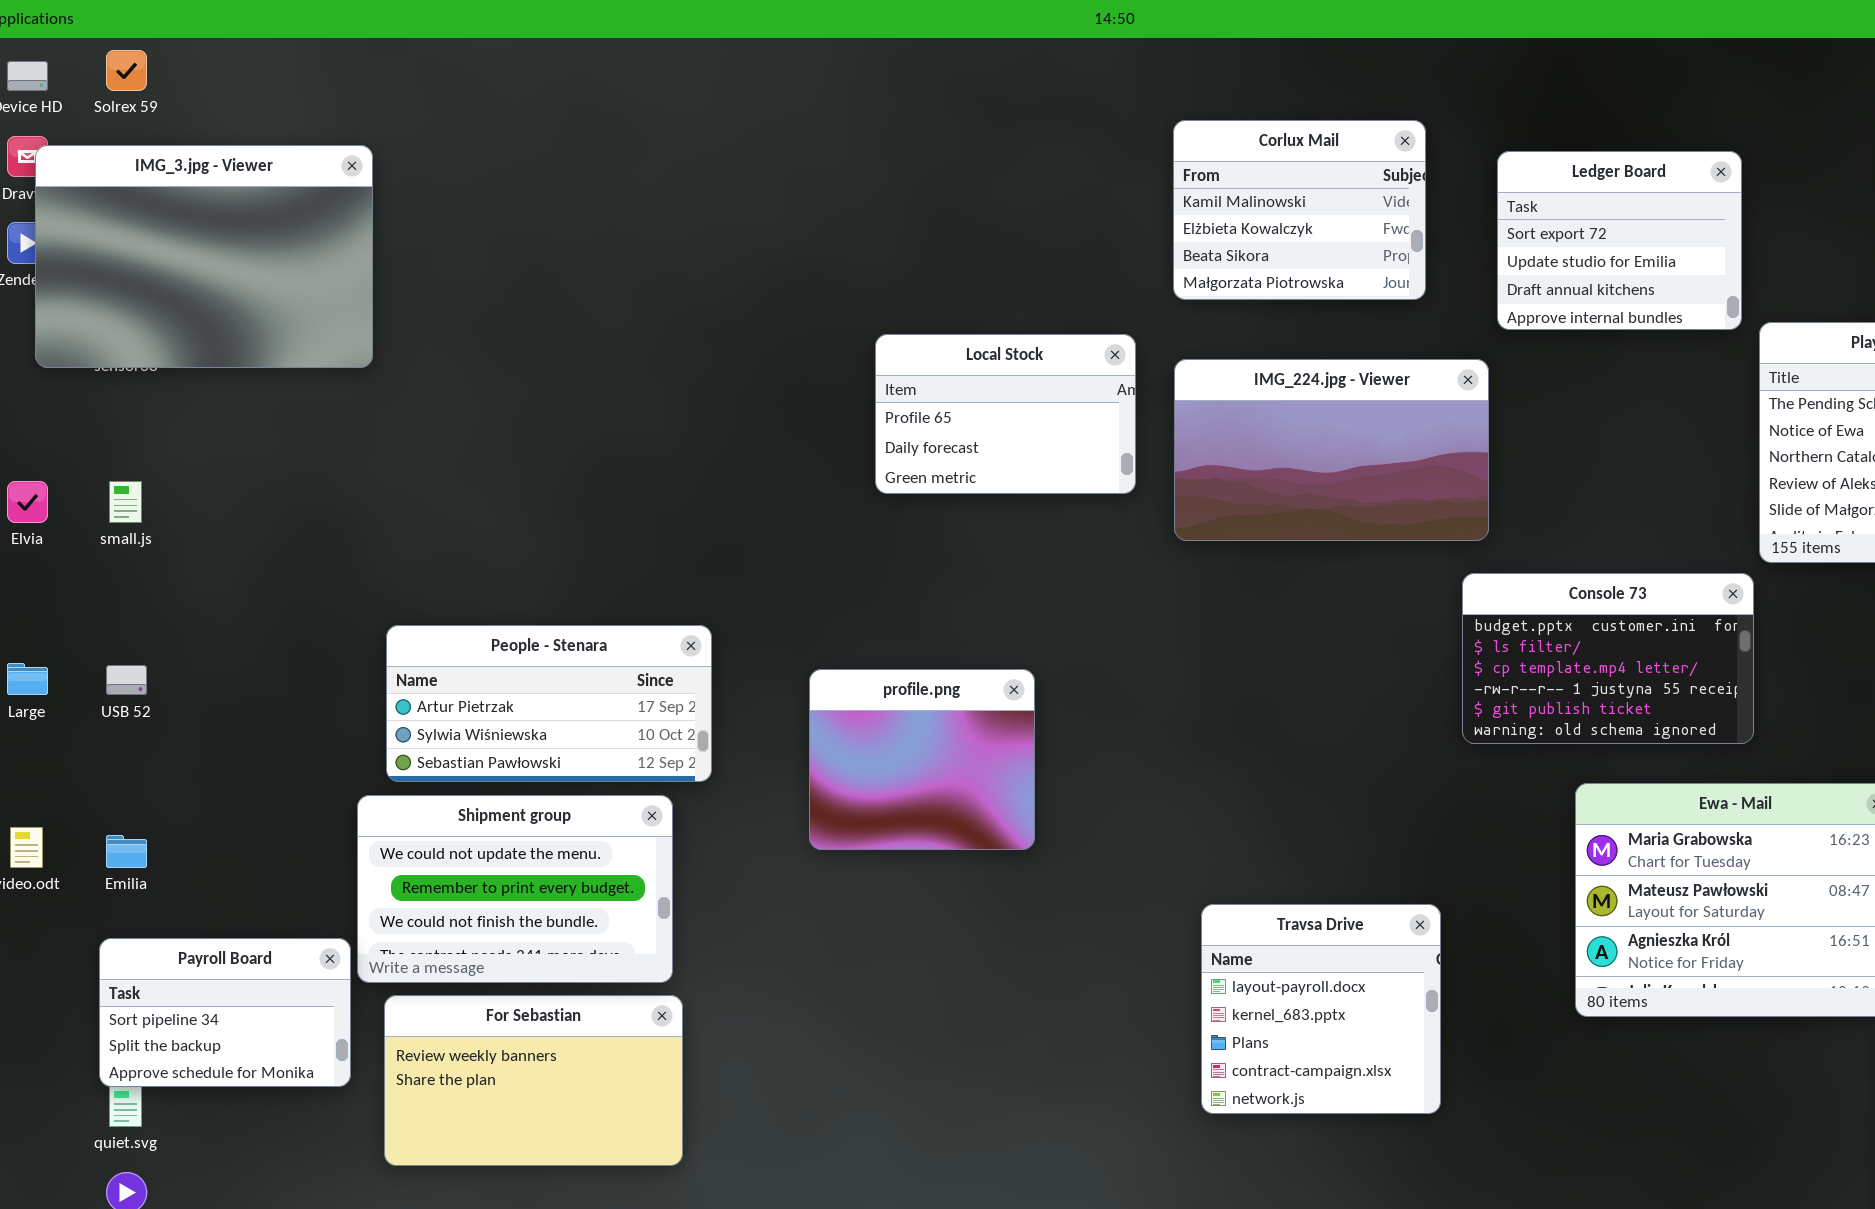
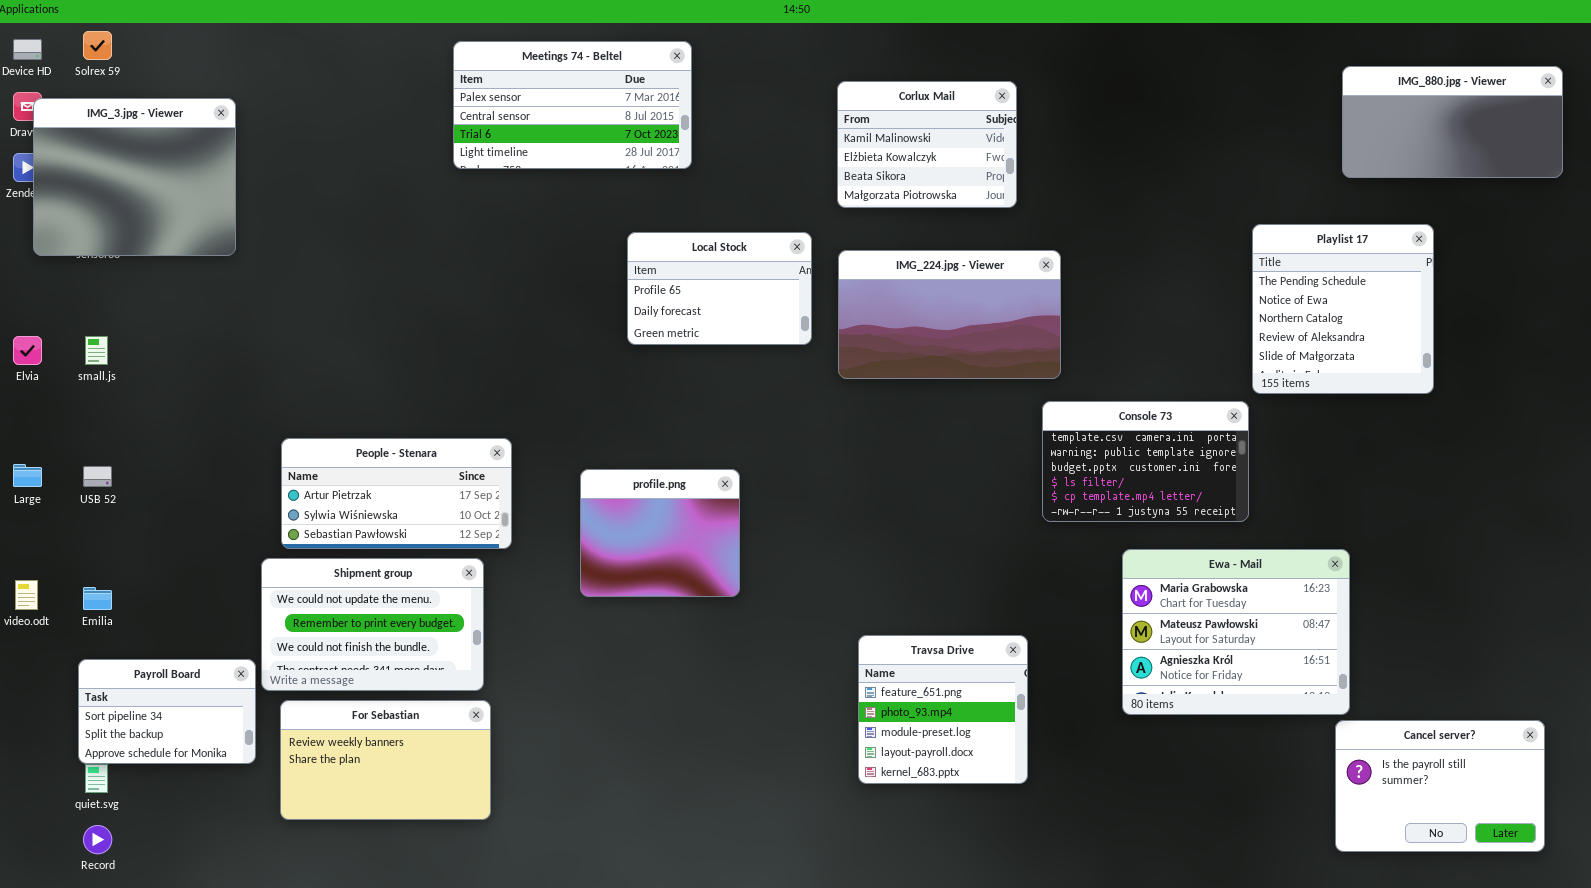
Meetings 74 - Beltel: none -> [453,41,692,169], opened
IMG_3.jpg - Viewer: [35,145,373,368] -> [33,98,236,256], resized
Ledger Board: [1497,151,1742,330] -> none, closed
Console 73: [1462,573,1754,744] -> [1042,401,1249,522], scrolled up 2 rows
Travsa Drive: [1201,904,1441,1114] -> [858,635,1028,784], scrolled up 3 rows

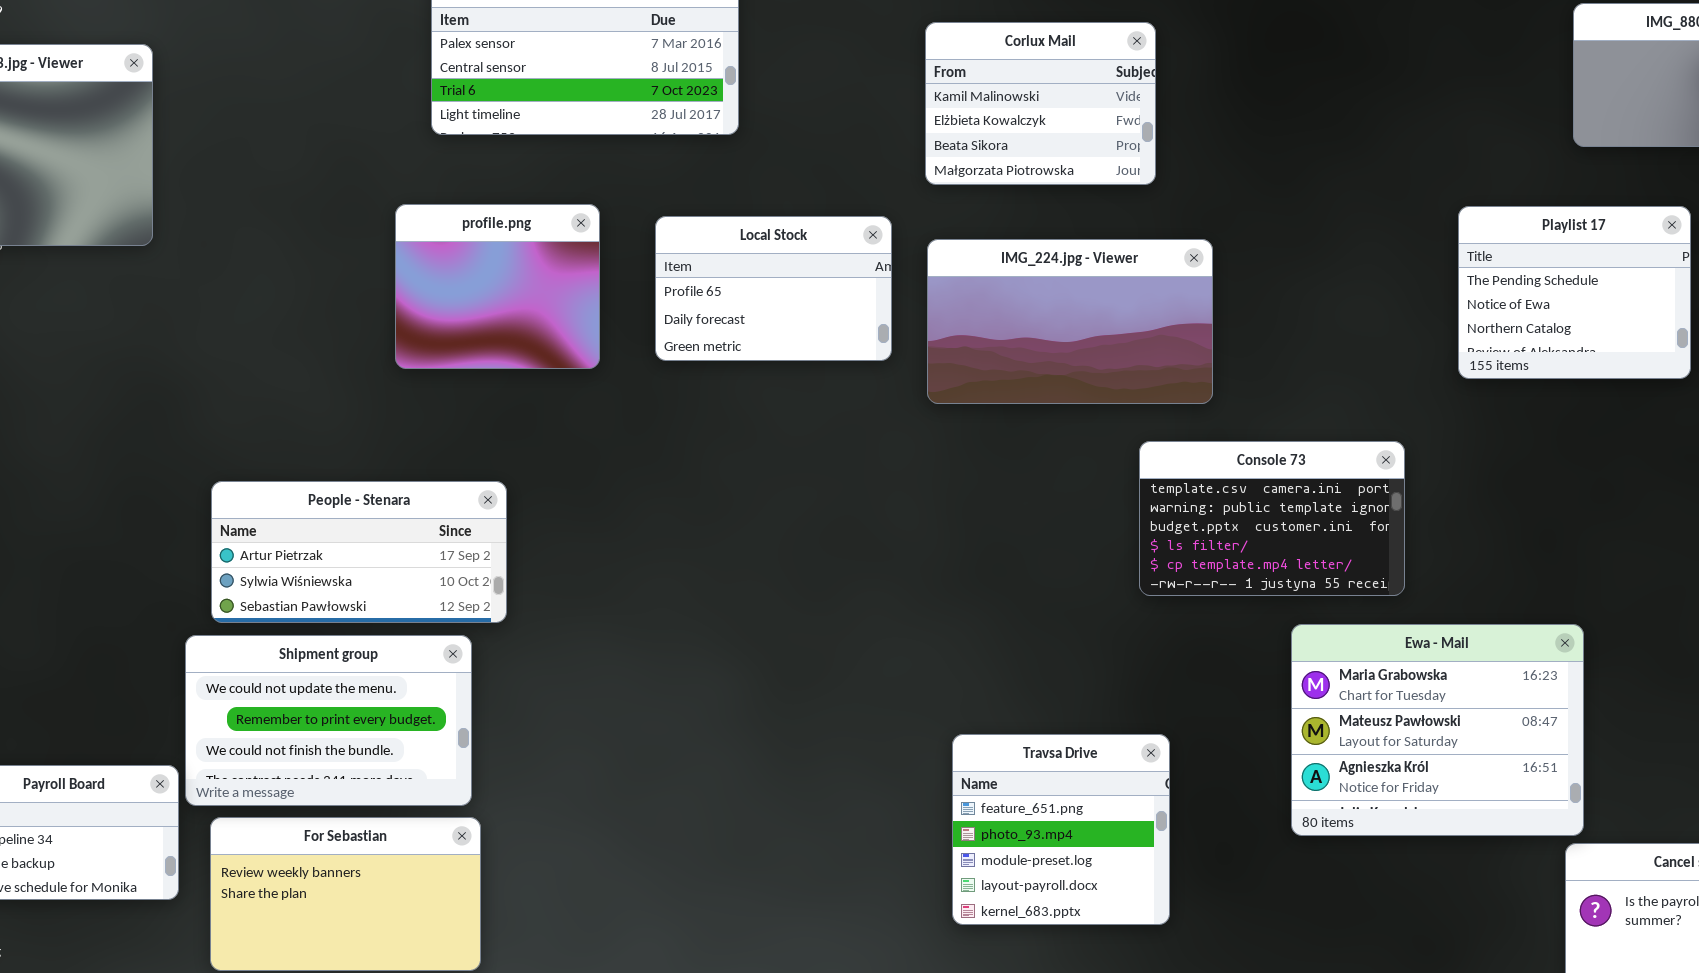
Playlist 17: [1252,224,1434,394] -> [1458,206,1691,379], resized
Console 73: [1042,401,1249,522] -> [1139,441,1405,596], moved
profile.png: [580,469,740,597] -> [395,204,600,369], moved

